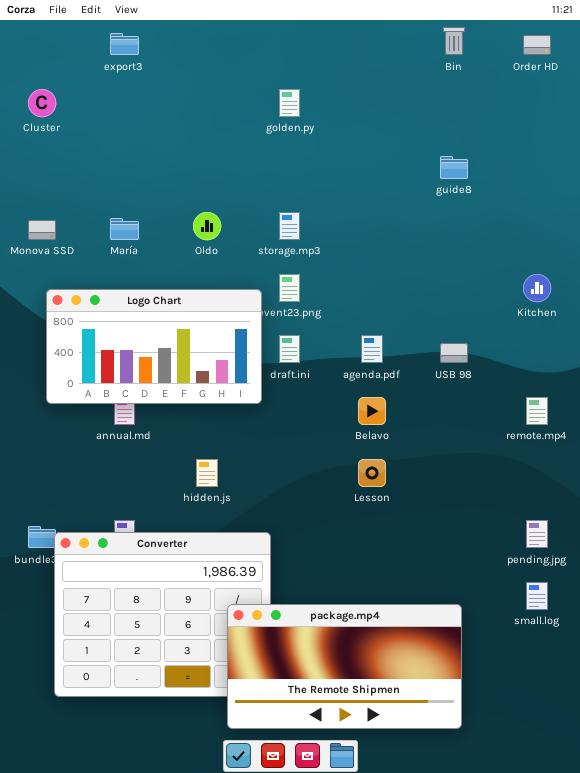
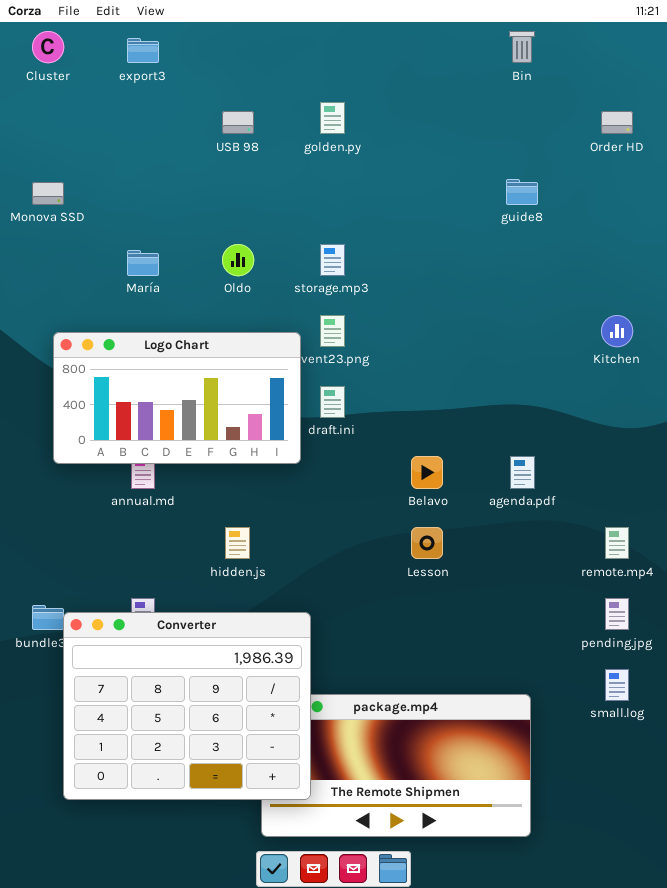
Order HD: [523,35,551,55] -> [601,111,633,134], moved
Cluster: [28,89,56,117] -> [32,31,64,63], moved
Monova SSD: [28,220,56,240] -> [32,182,64,205], moved
agenda.pdf: [361,335,383,363] -> [510,456,535,489], moved
USB 98: [440,343,468,363] -> [222,111,254,134], moved
remote.mp4: [526,397,548,425] -> [605,527,629,559], moved
Converter: [54,532,271,697] -> [63,612,311,800], raised

